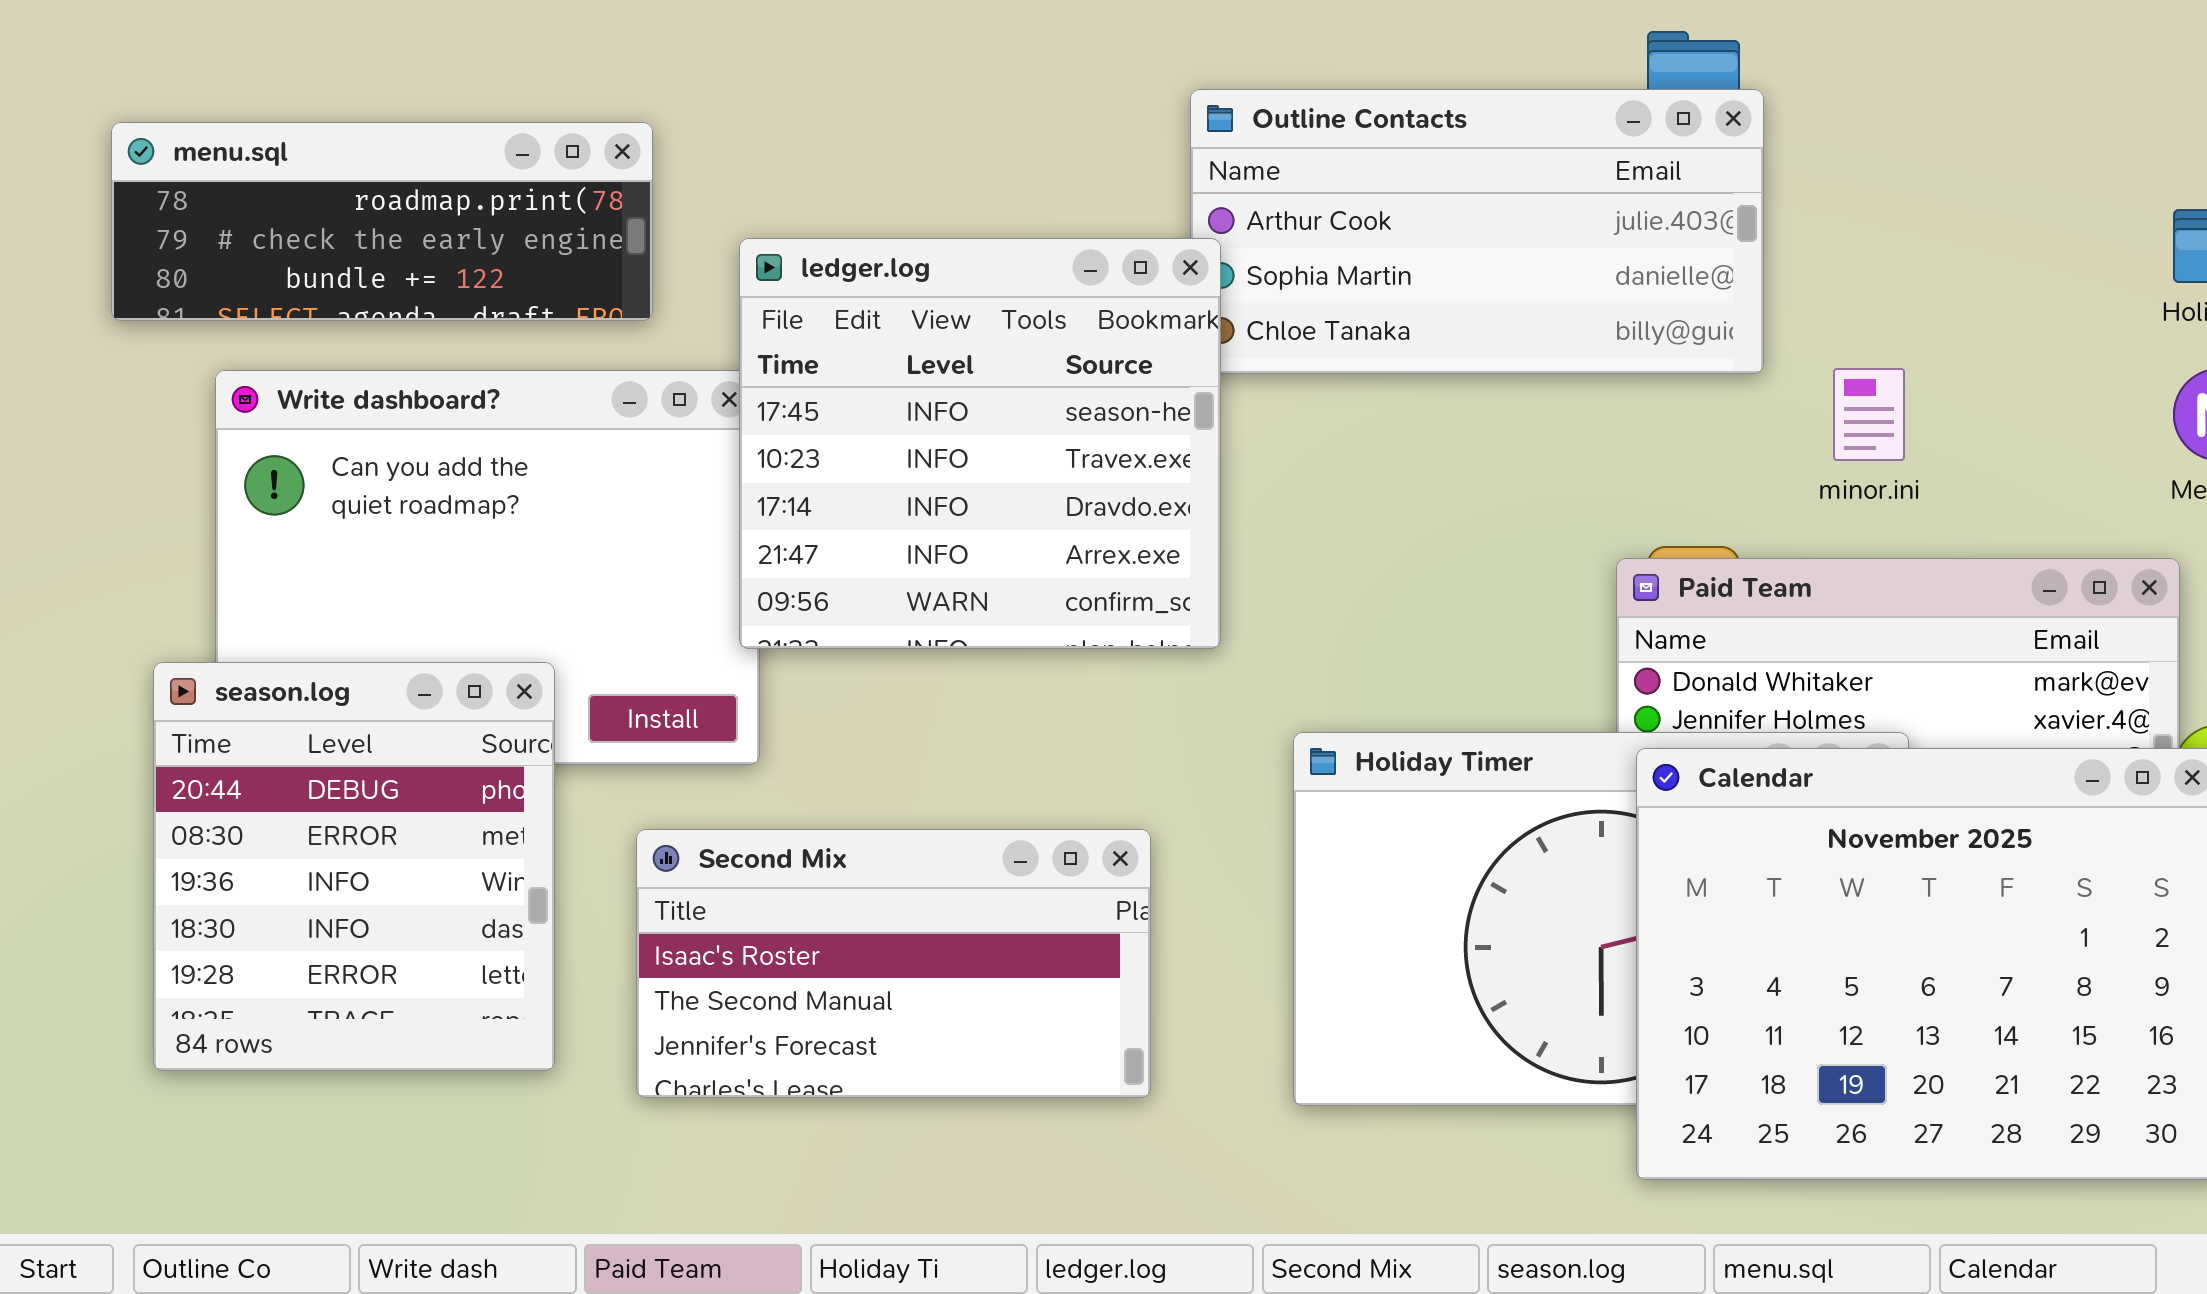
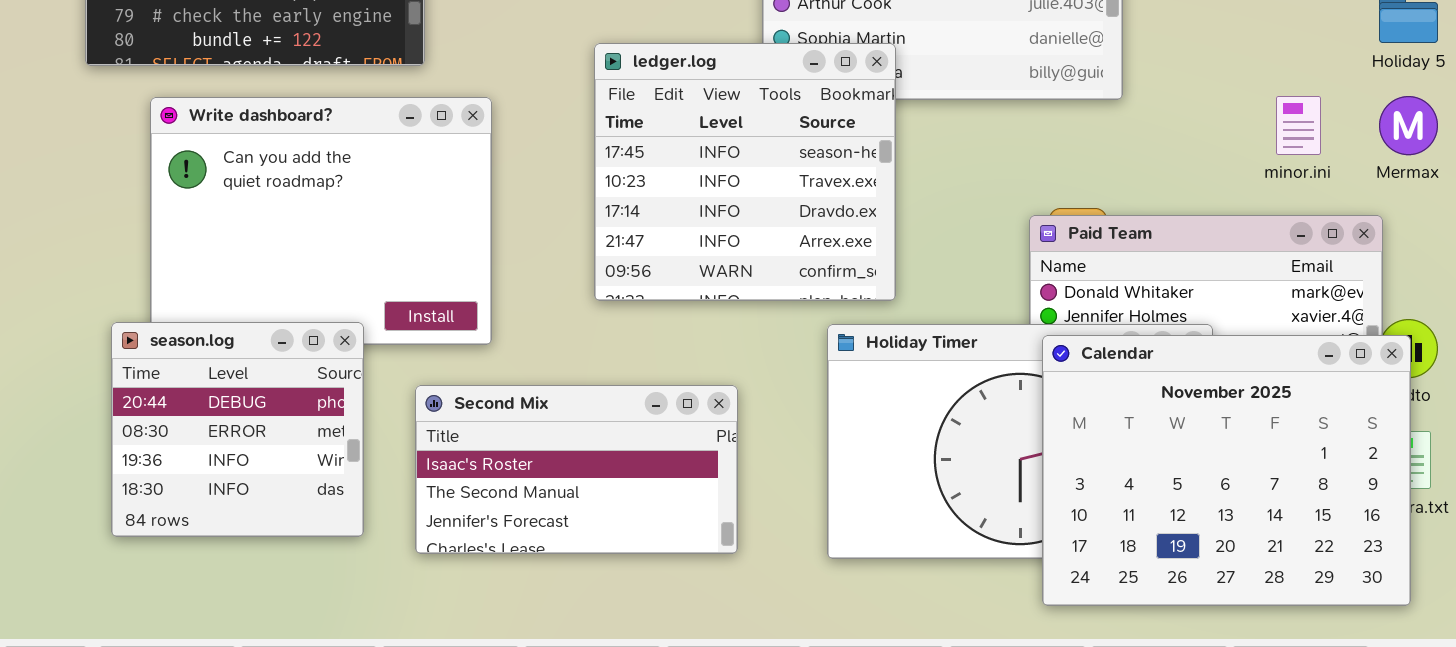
ledger.log: [739,238,1221,649] -> [594,43,896,301], moved
minor.ini: [1833,368,1905,461] -> [1276,96,1321,155], moved
season.log: [153,662,555,1071] -> [111,322,364,537], resized

